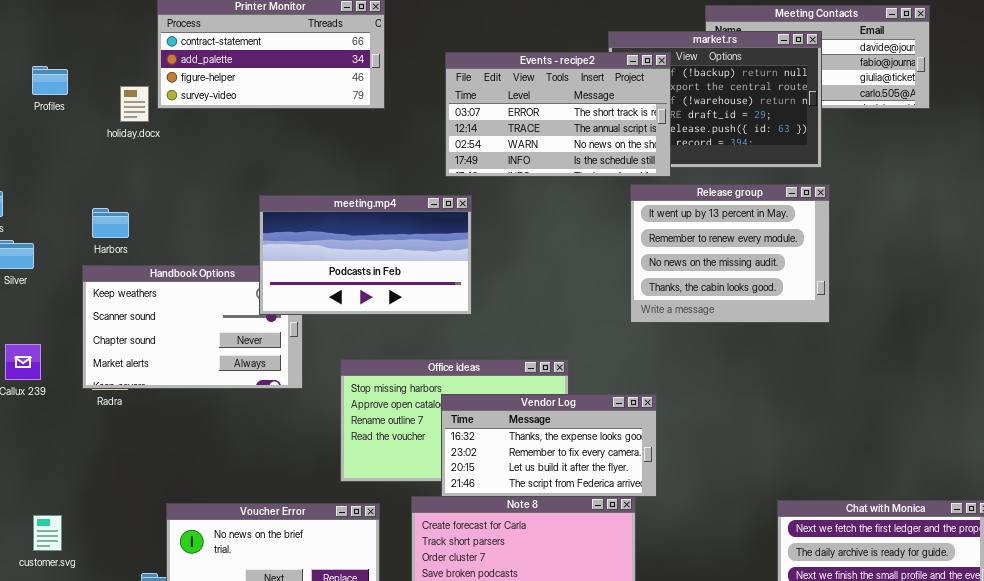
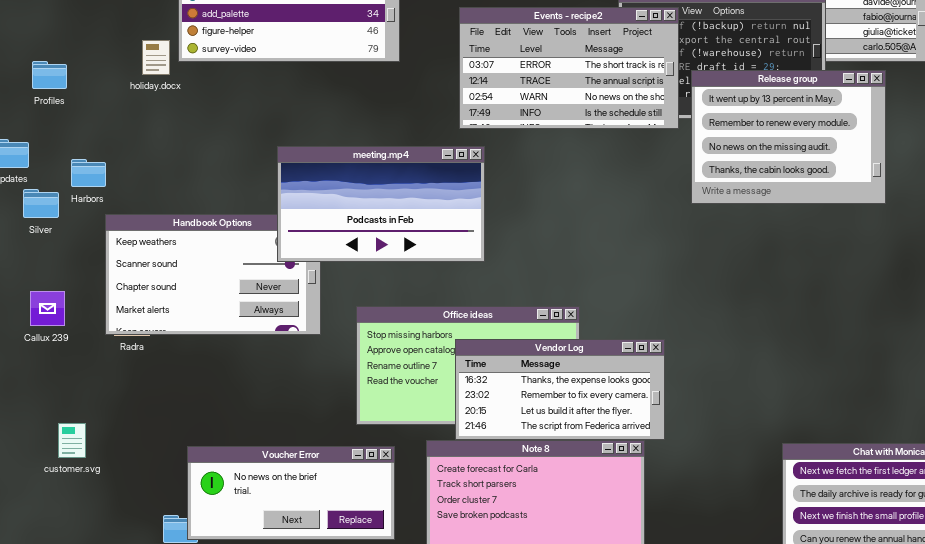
Profiles: [32,66,68,95] -> [32,61,67,89], moved
Release group: [630,184,830,323] -> [691,70,886,204], moved
Harbors: [92,208,129,238] -> [71,159,106,187], moved
customer.svg: [33,515,62,551] -> [58,423,86,458], moved

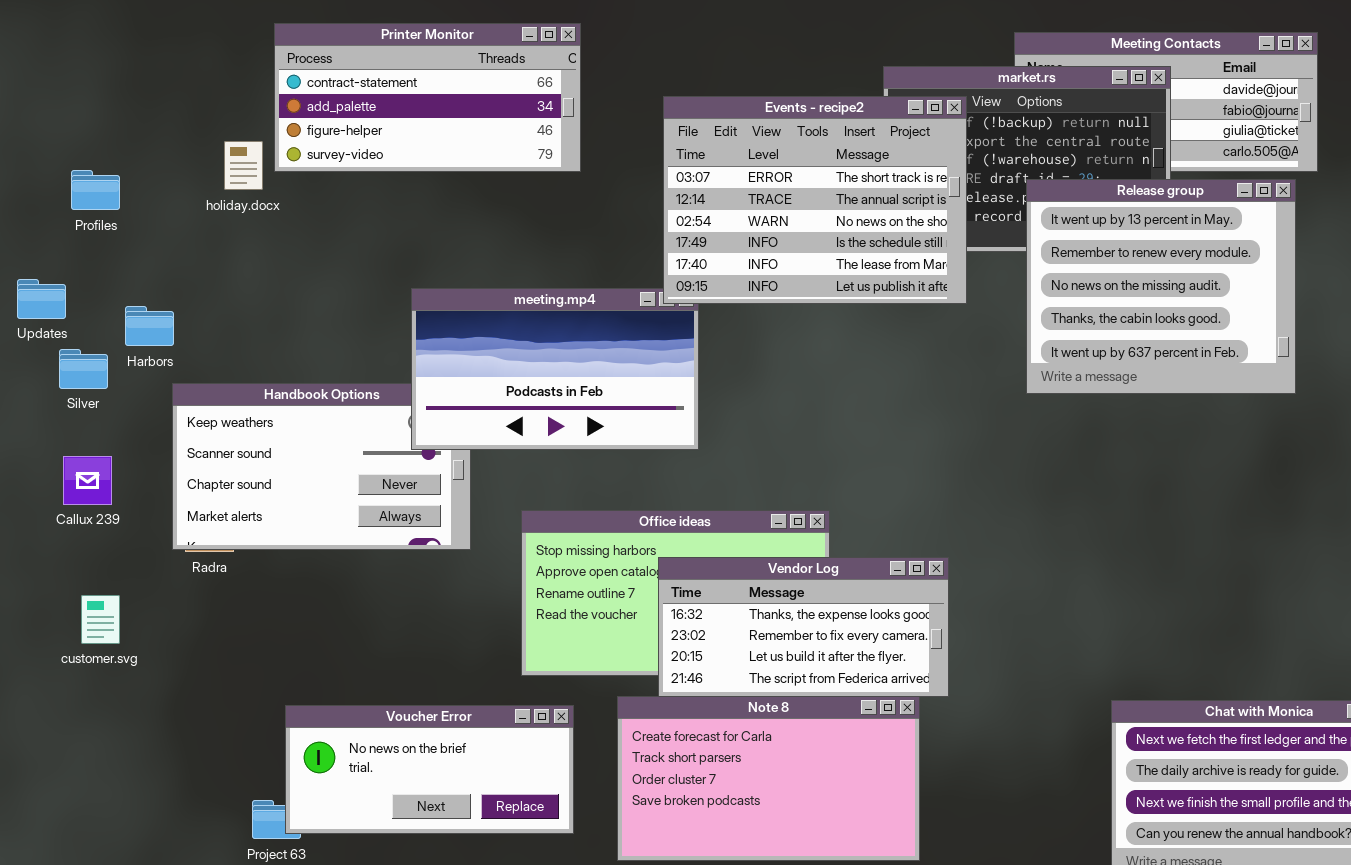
Events - recipe2: [459,7,679,129] -> [663,96,967,304], resized
Release group: [691,70,886,204] -> [1026,179,1296,394], moved, resized
Callux 239: [30,291,65,326] -> [63,456,112,505], moved
customer.svg: [58,423,86,458] -> [81,595,120,644], moved

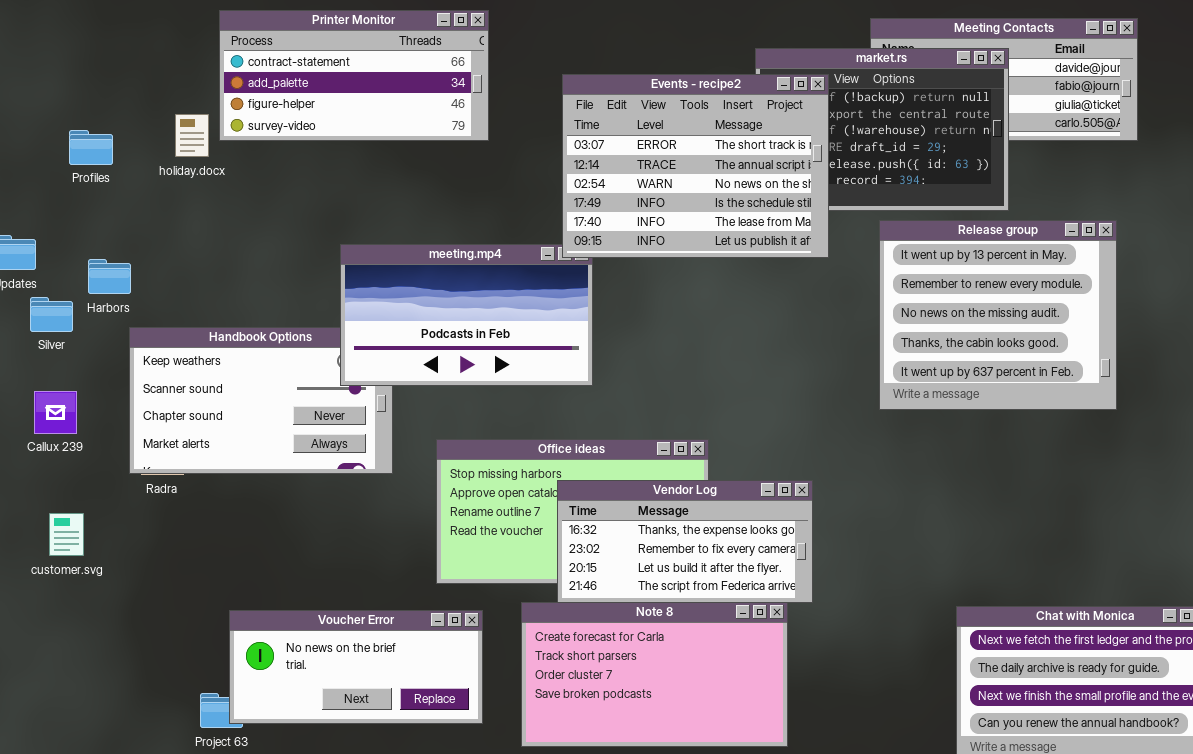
Profiles: [71,170,120,210] -> [69,130,113,165], moved
Release group: [1026,179,1296,394] -> [879,220,1117,410], moved

